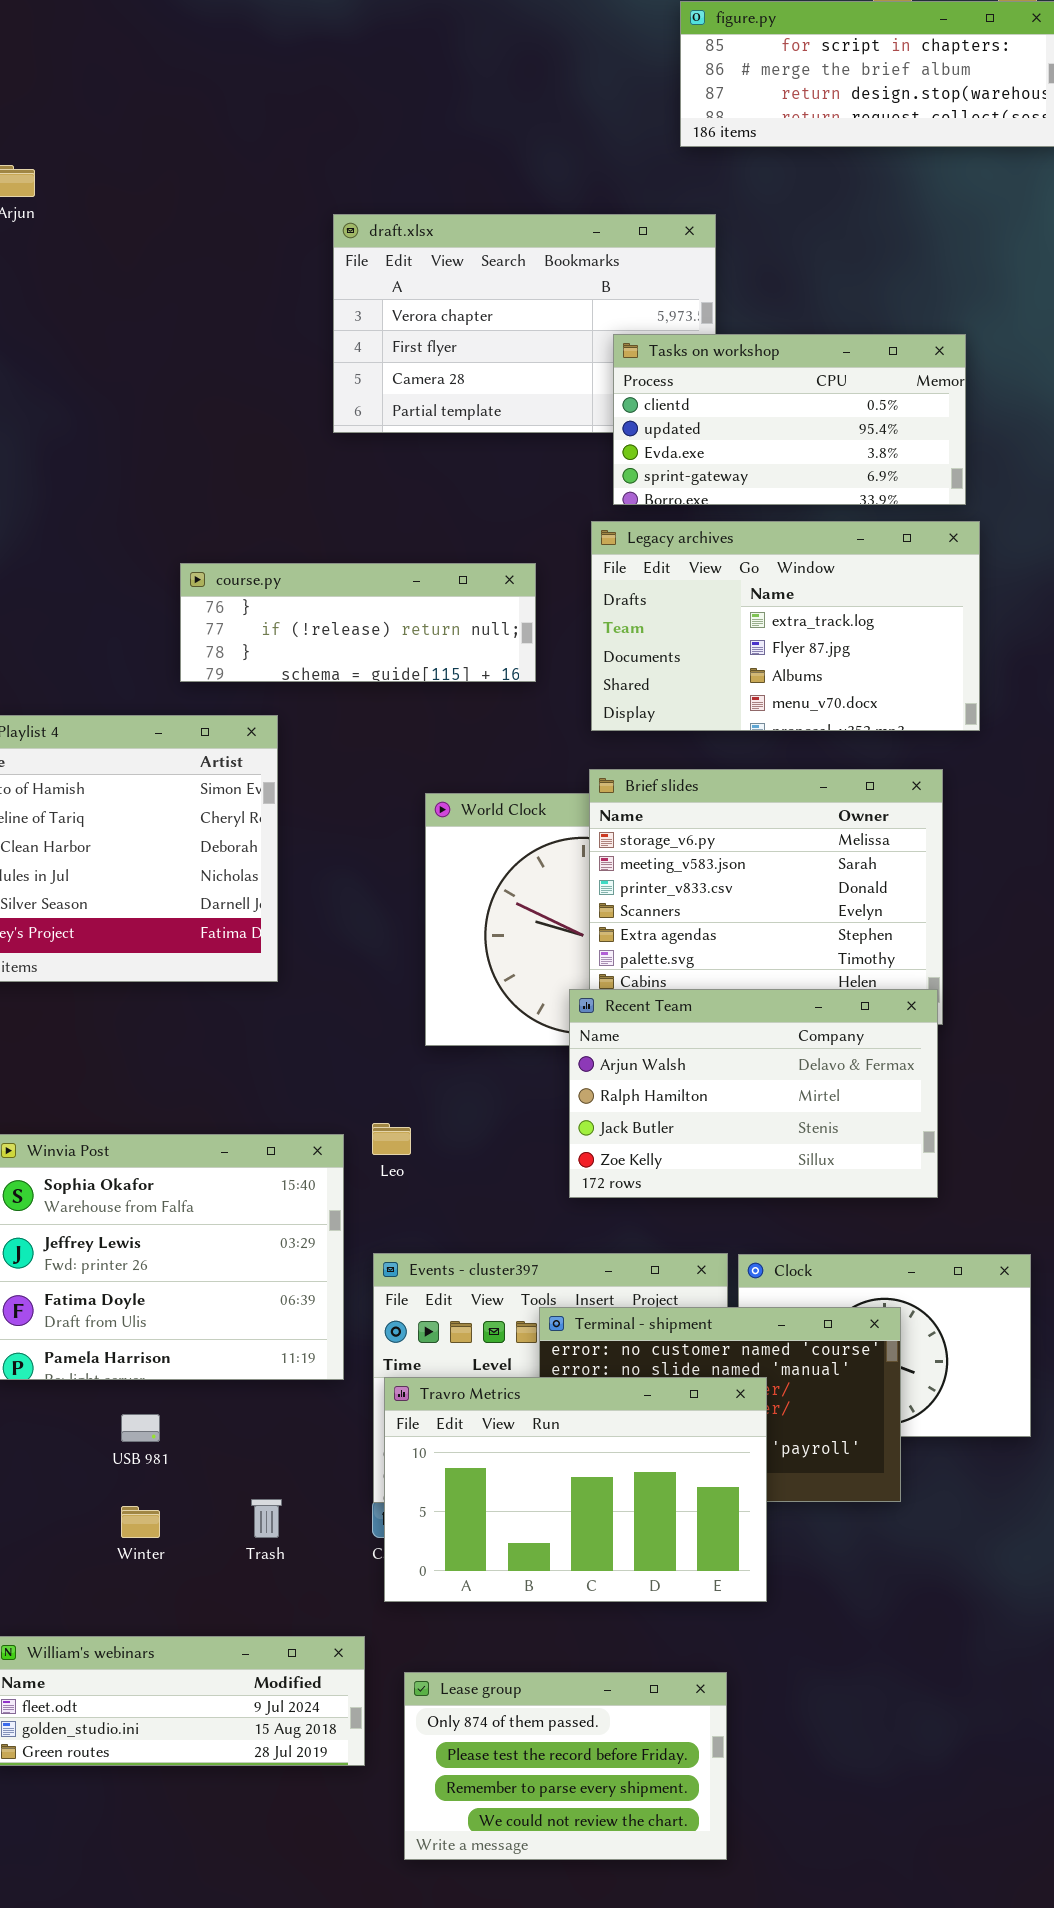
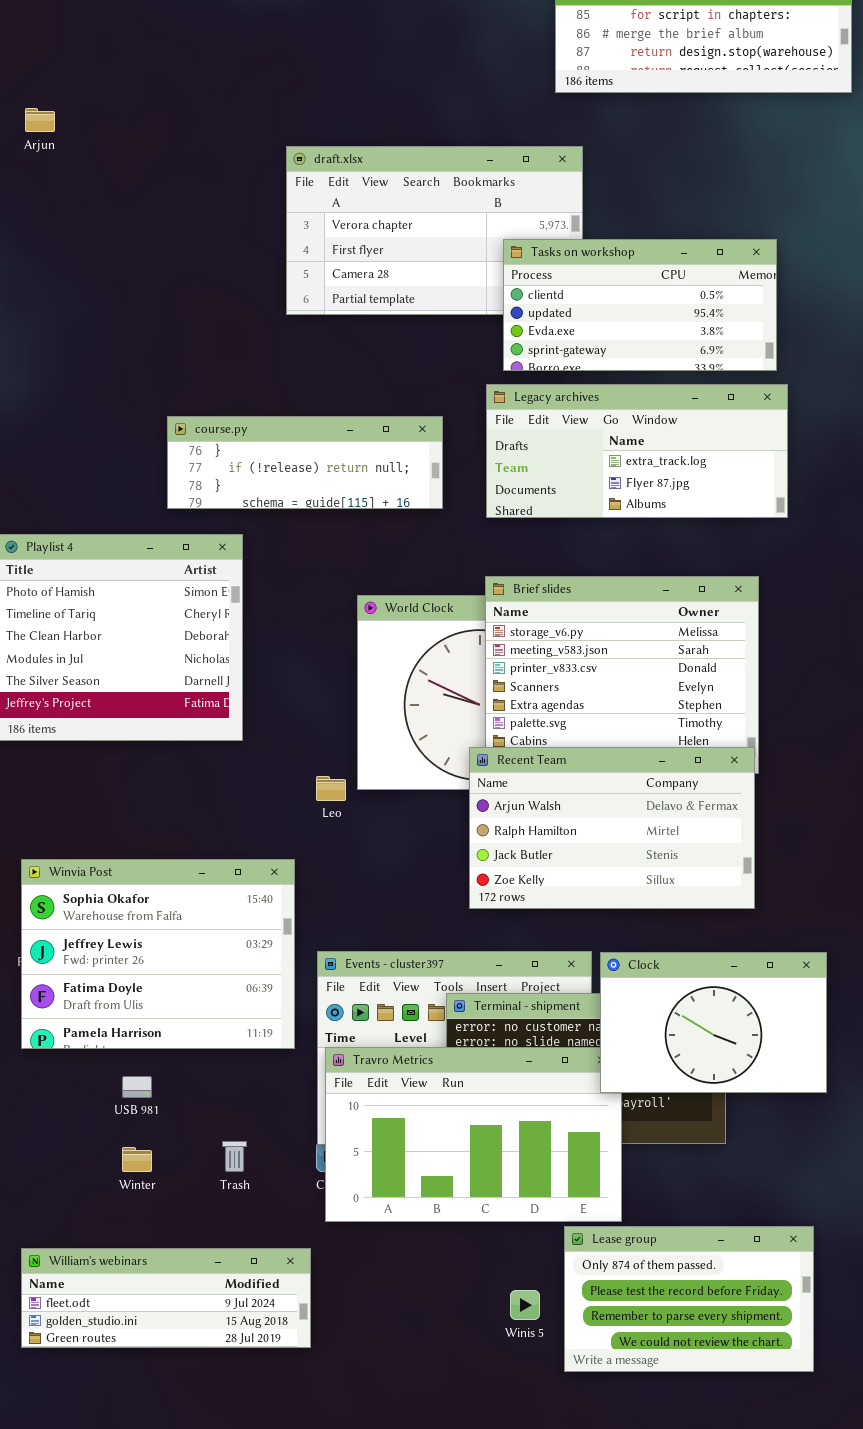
Legacy archives: [591,521,980,731] -> [486,384,788,518], resized
Leo: [372,1123,411,1155] -> [316,776,346,801], moved
Clock: [738,1254,1031,1437] -> [600,952,827,1093], raised
Lease group: [404,1672,727,1860] -> [564,1226,814,1372], moved

